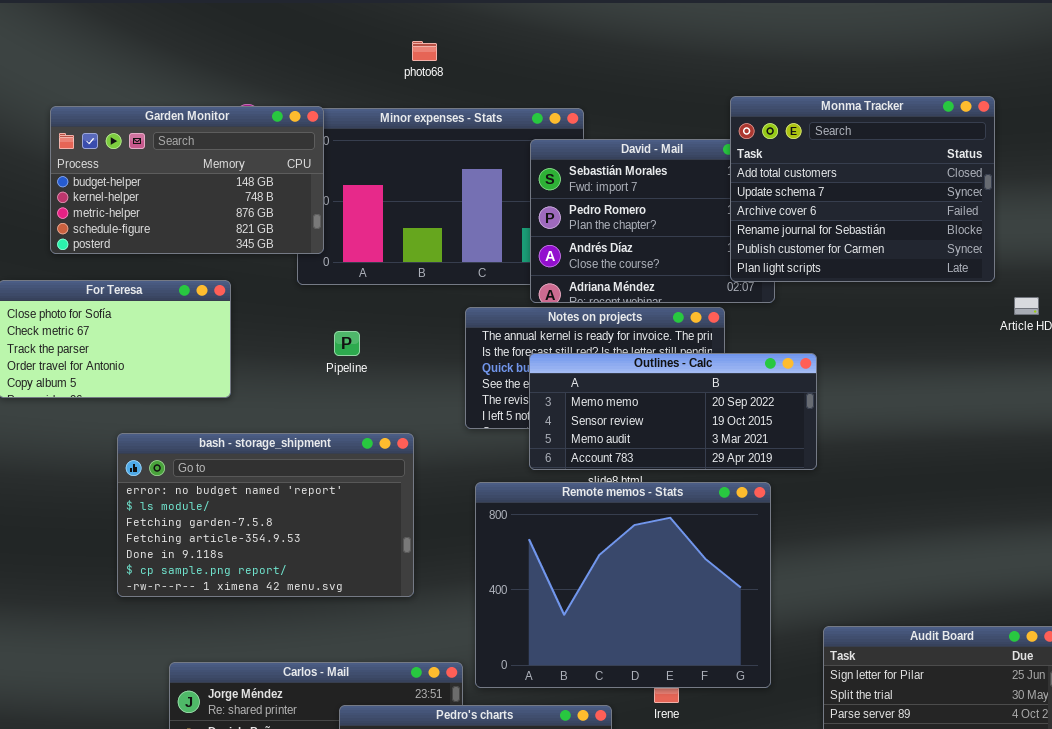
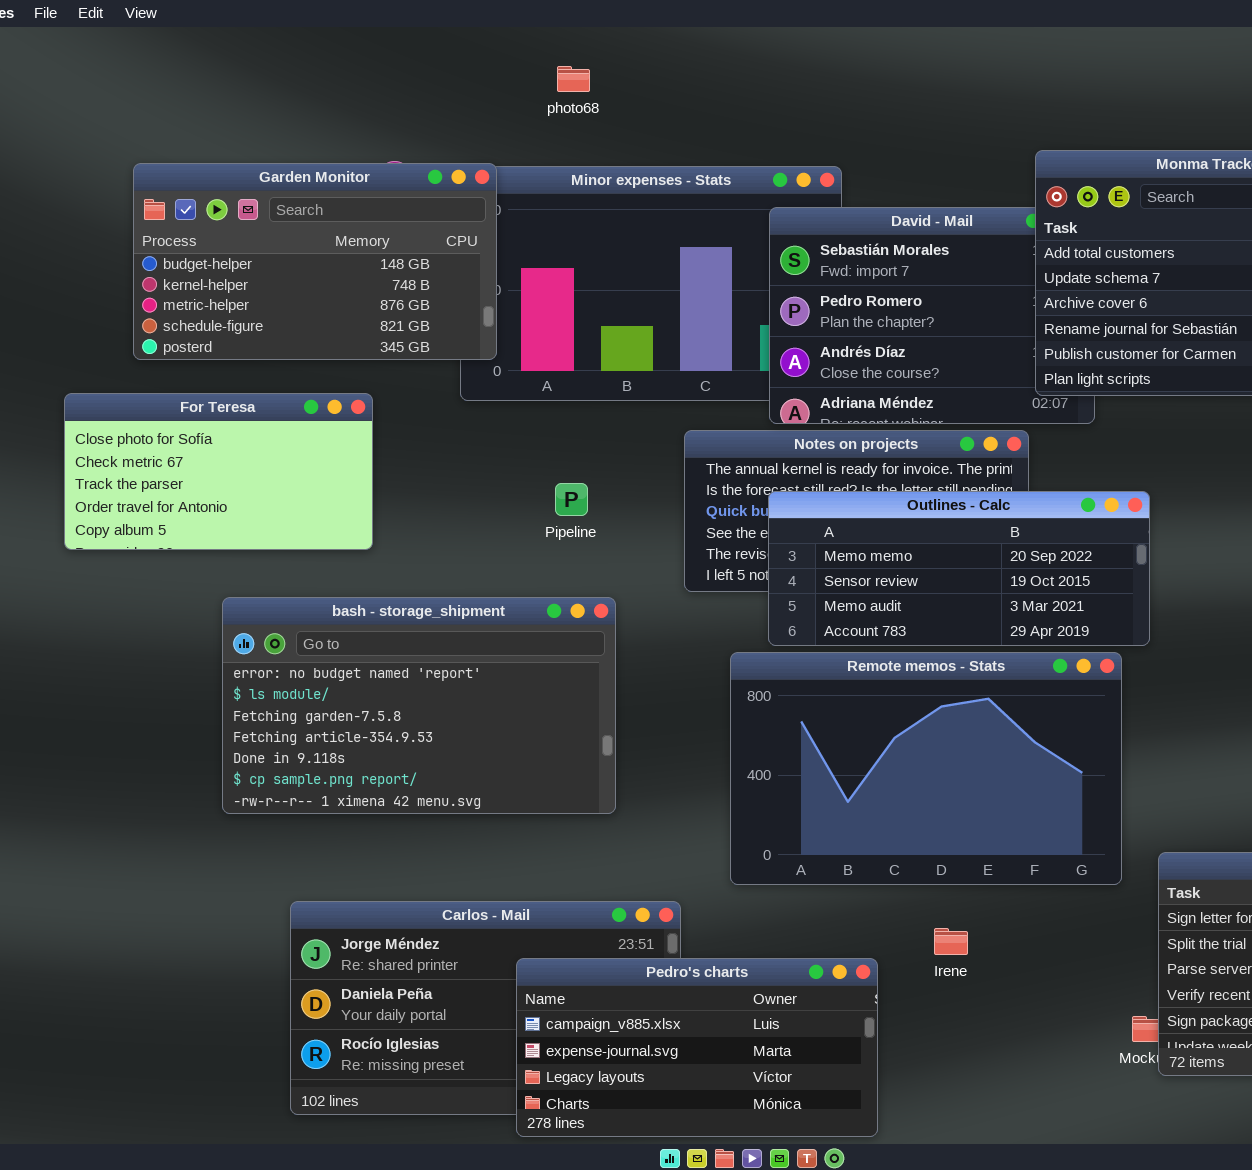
photo68: [412,41,437,61] -> [557,66,590,92], moved
Pipeline: [334,331,360,356] -> [555,483,588,516], moved
Remote memos - Stats: [475,482,771,688] -> [730,652,1122,885], moved, resized

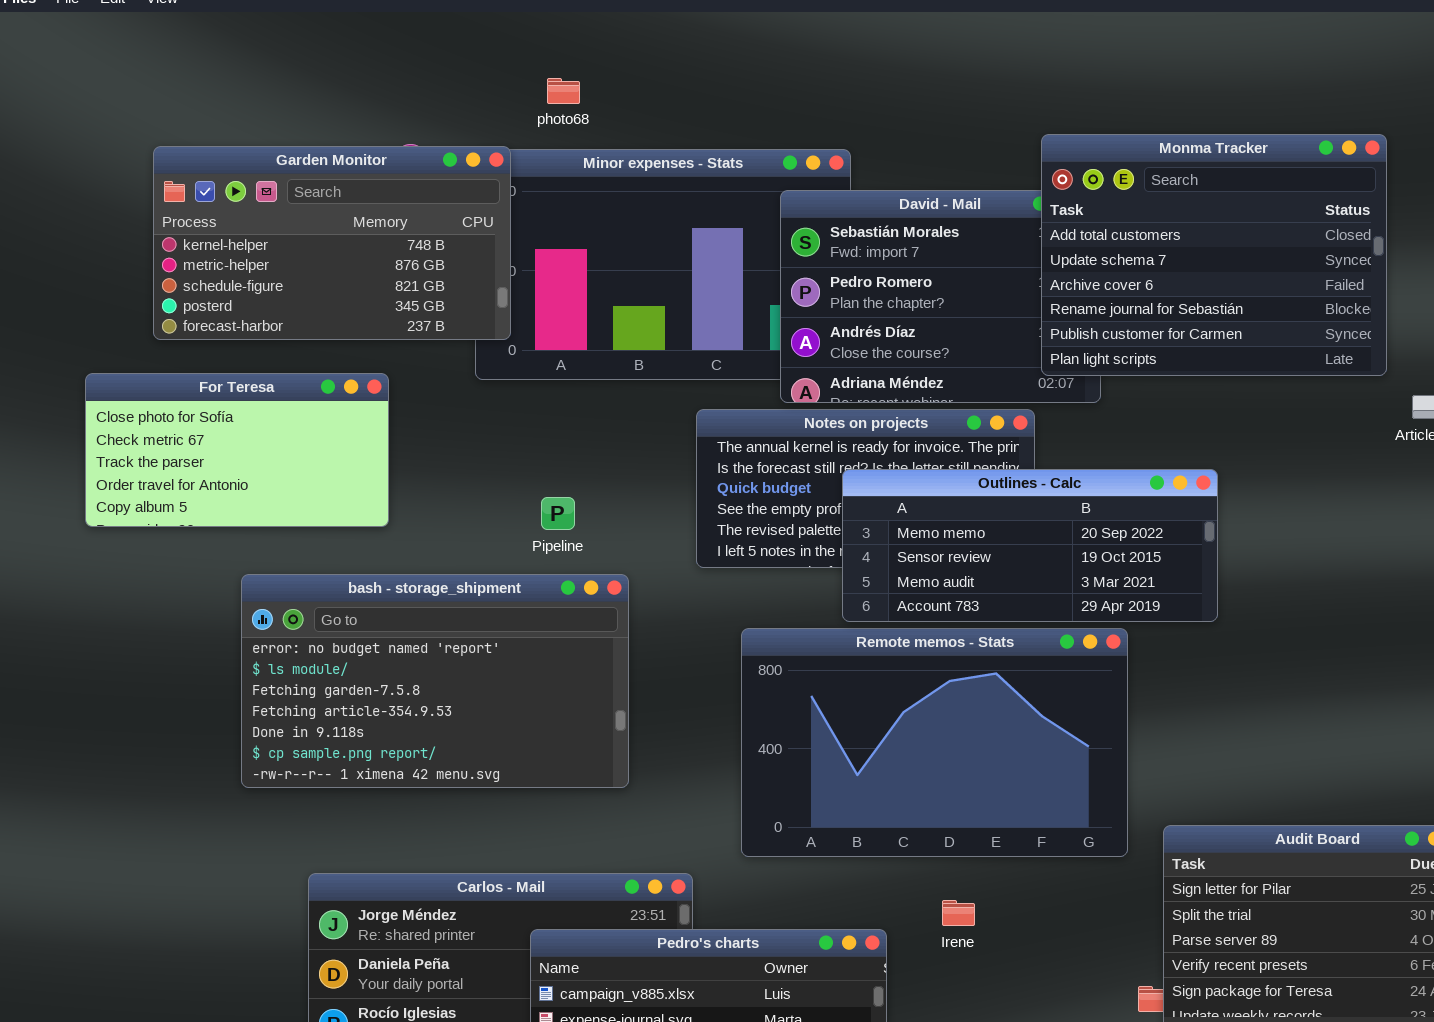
photo68: [557,66,590,92] -> [547,78,580,104], moved
Garden Monitor: [133,163,497,360] -> [153,146,511,340], scrolled down 1 row
Pipeline: [555,483,588,516] -> [541,497,575,530], moved
Outlines - Calc: [768,491,1150,646] -> [842,469,1218,622], moved

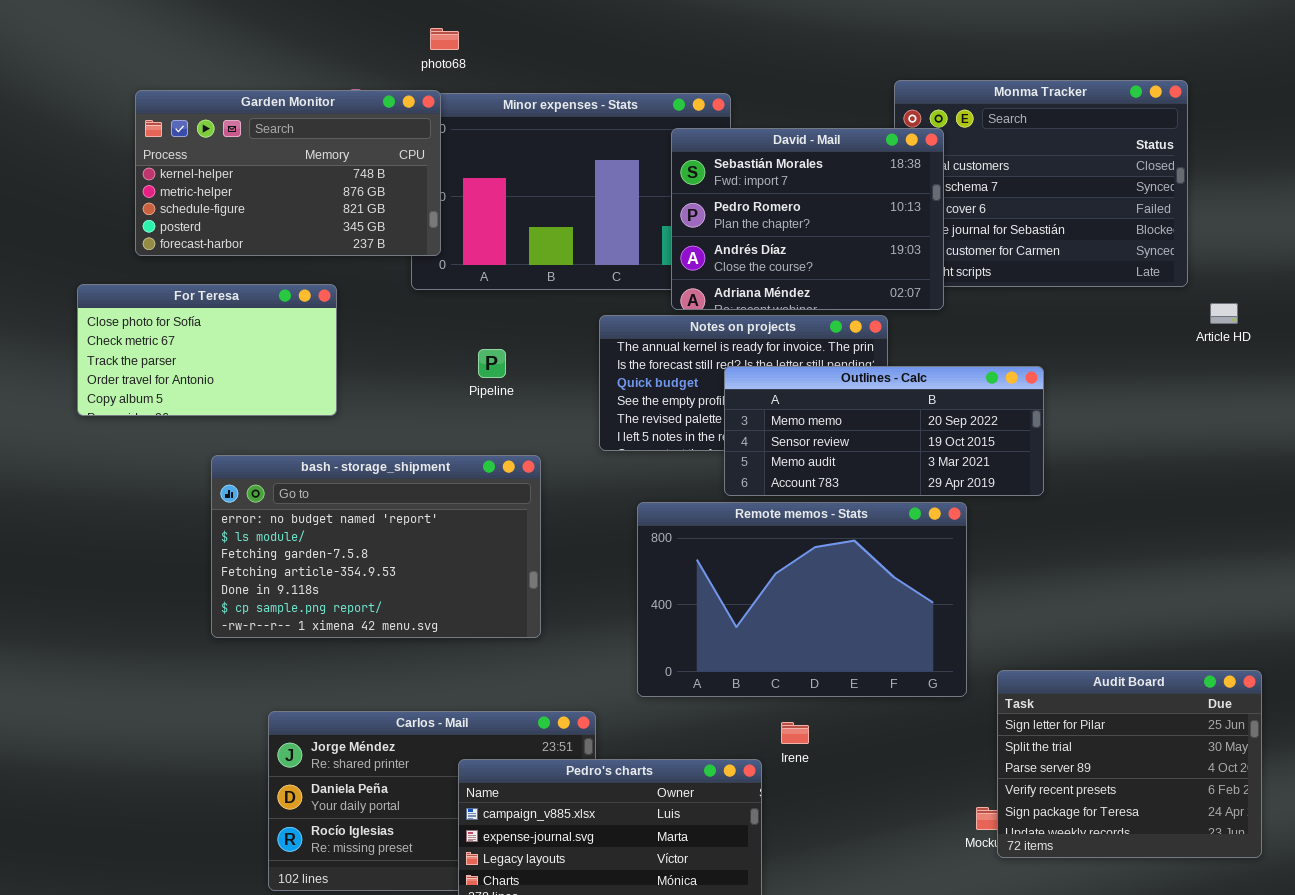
photo68: [547,78,580,104] -> [430,28,459,50], moved
David - Mail: [780,190,1101,403] -> [671,128,944,310], raised
Pipeline: [541,497,575,530] -> [478,349,506,378], moved
Irene: [942,900,975,926] -> [781,722,809,744], moved

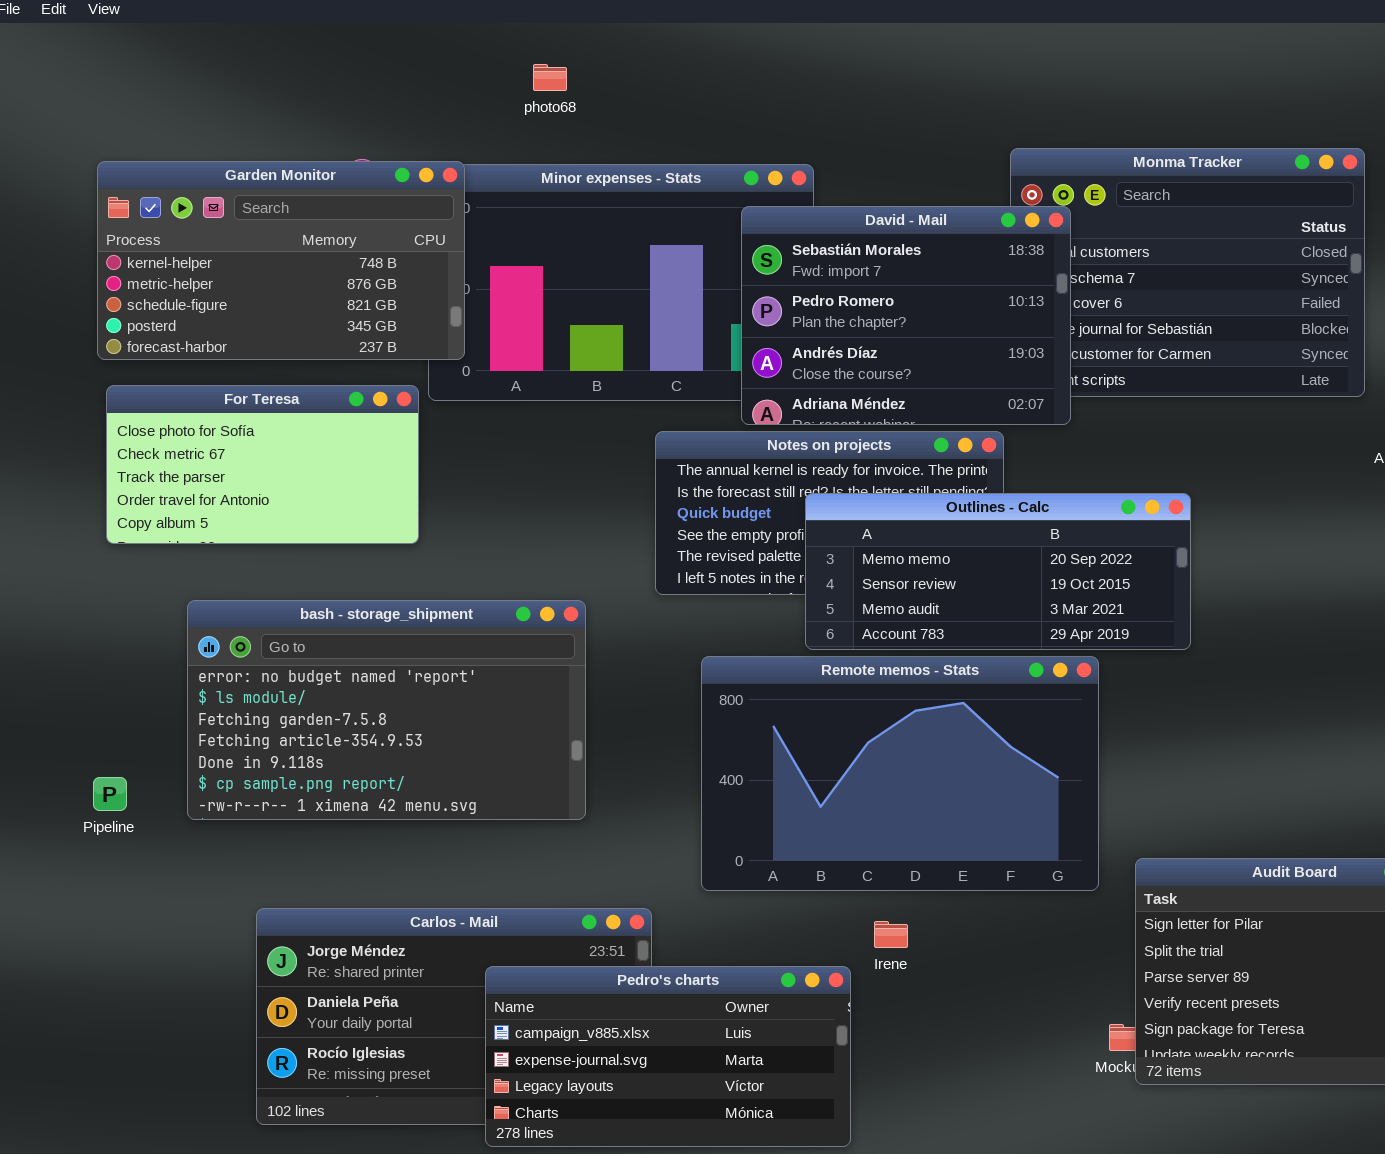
photo68: [430,28,459,50] -> [533,64,567,91], moved
For Teresa: [77,284,337,416] -> [106,385,419,544], moved
Pipeline: [478,349,506,378] -> [93,777,127,811], moved

